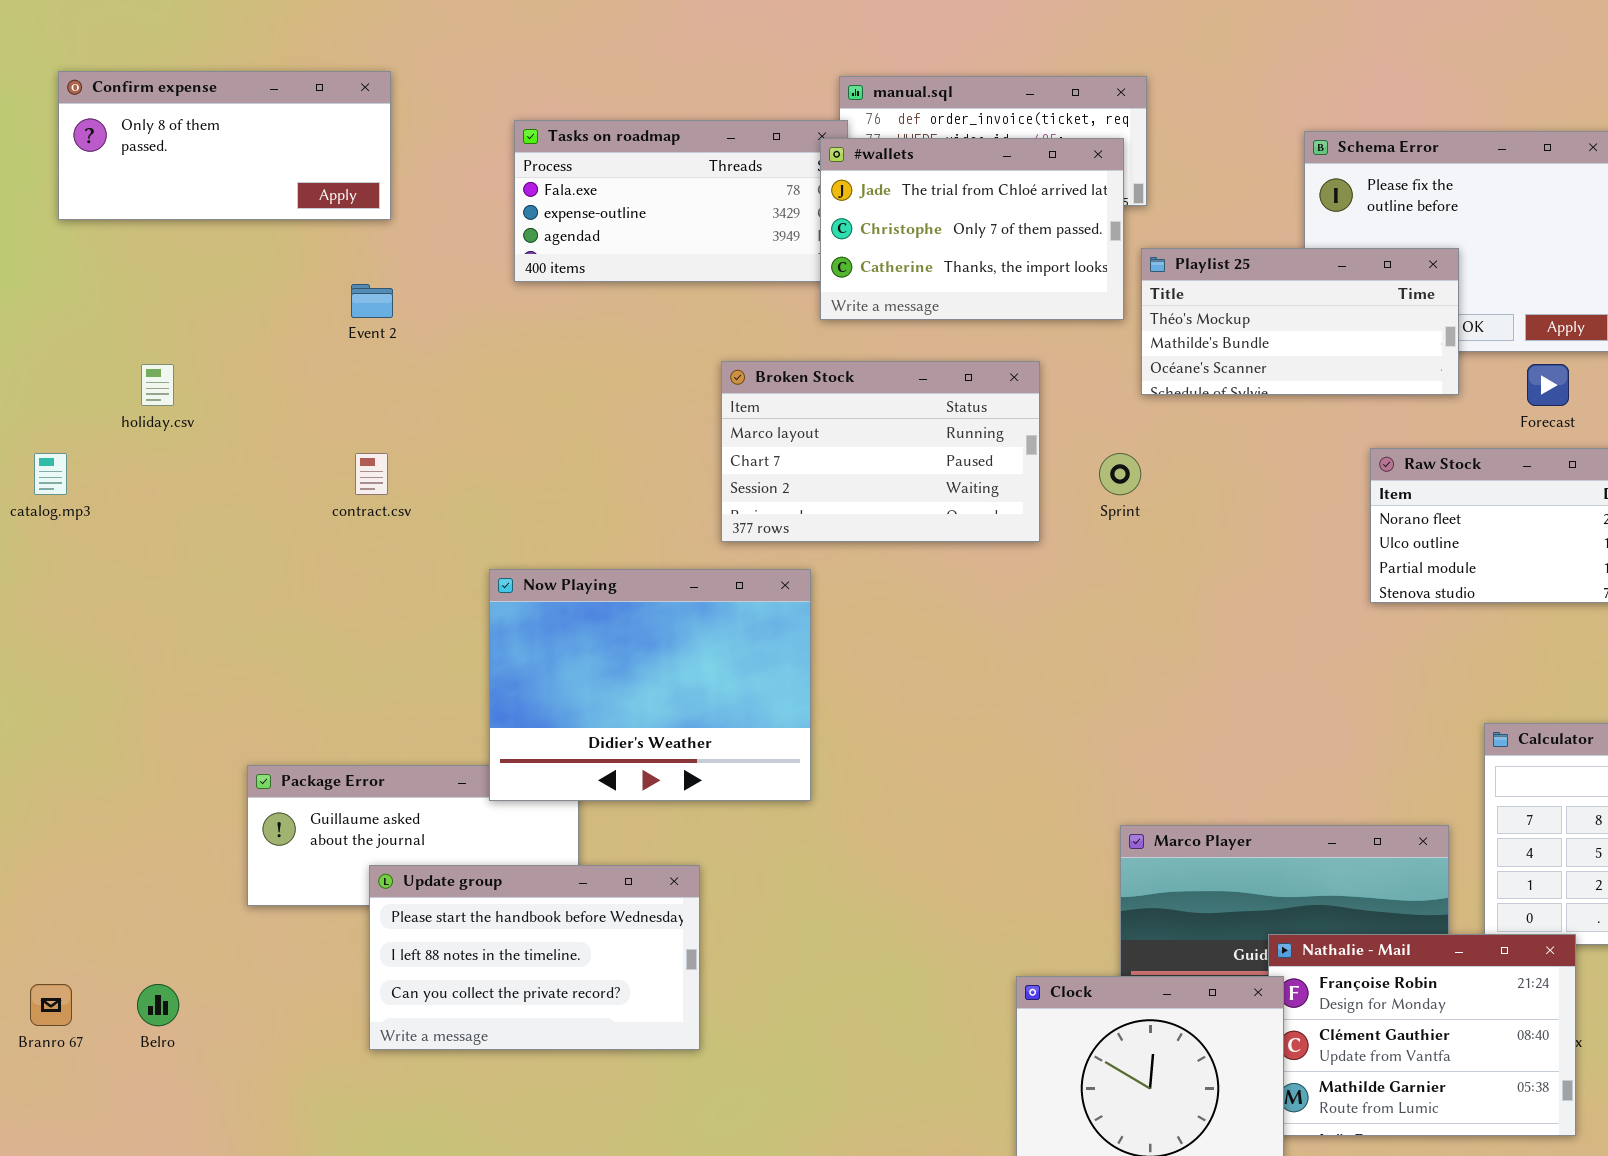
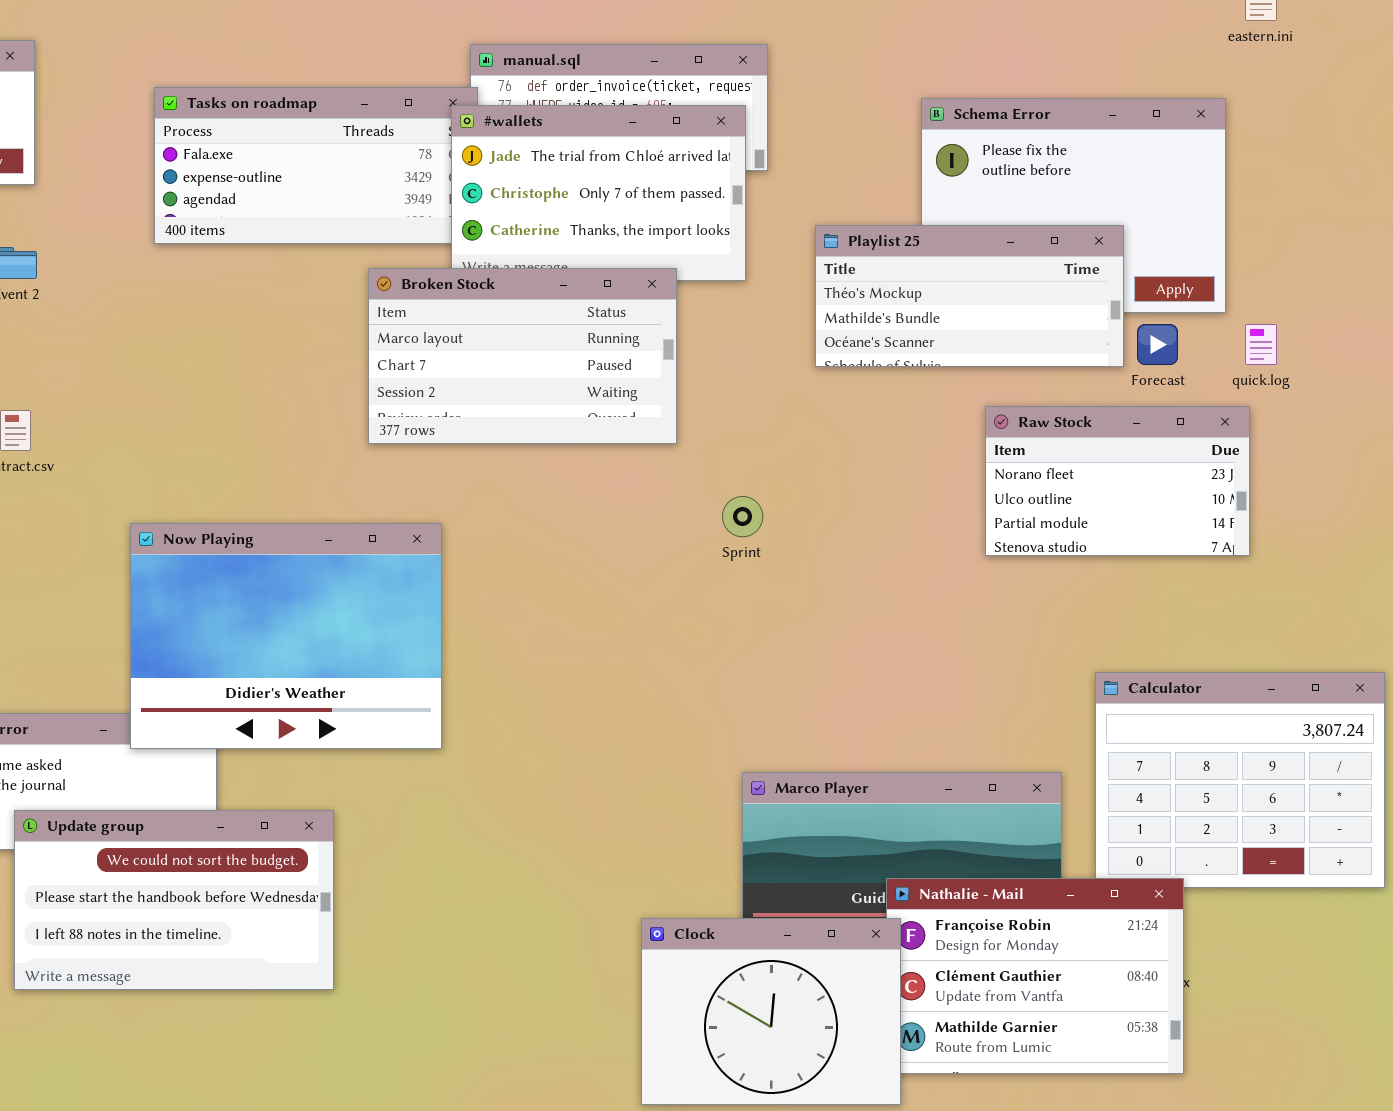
Playlist 25: [1141,248,1459,395] -> [815,225,1124,367], moved
Broken Stock: [721,361,1040,542] -> [368,268,677,444], moved
Sprint: [1099,453,1141,495] -> [722,496,763,537], moved
Update group: [369,865,700,1050] -> [14,810,334,990], scrolled up 1 row

